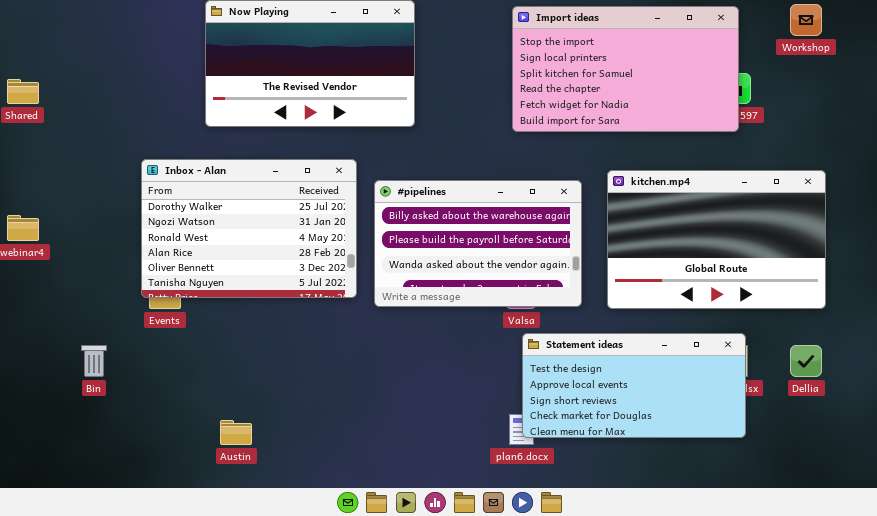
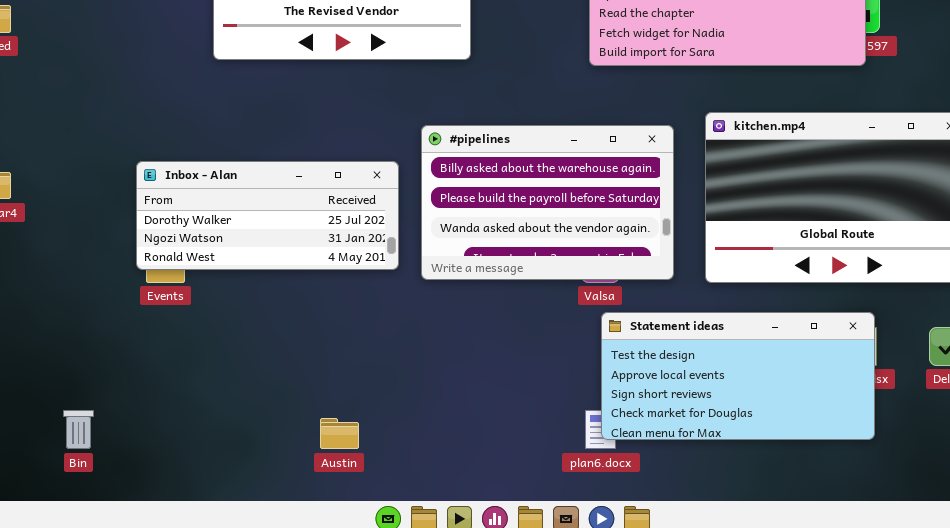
Inbox - Alan: [141,159,357,298] -> [136,161,399,270], resized
Bin: [81,345,107,377] -> [63,410,94,449], moved
Austin: [220,420,252,445] -> [320,418,359,449], moved

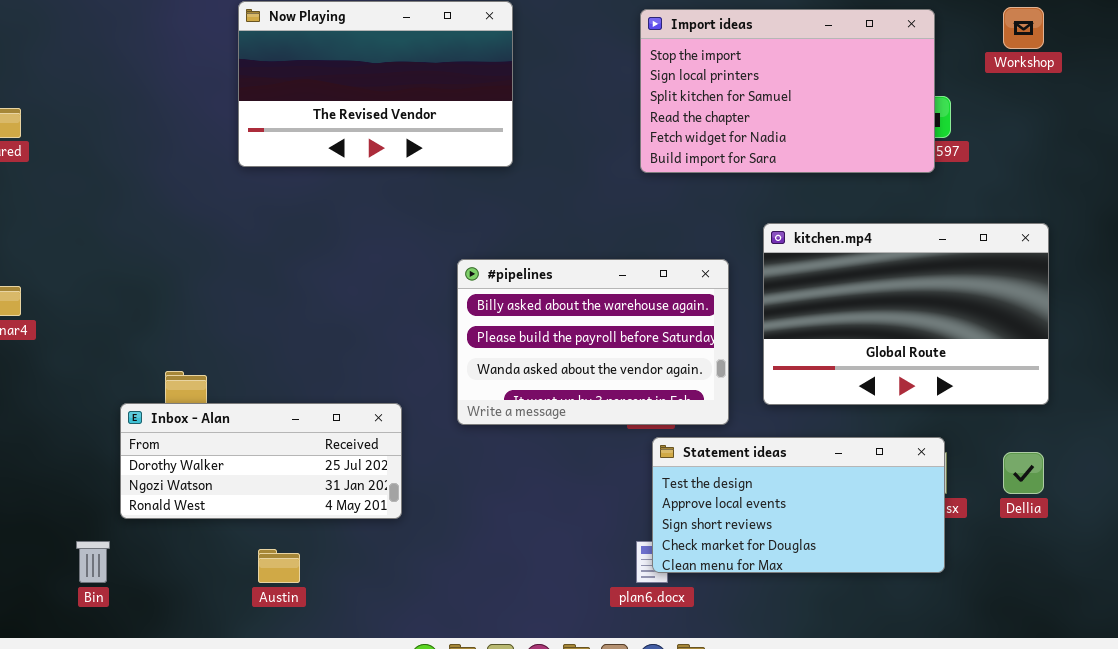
#pipelines: [421,125,674,280] -> [457,259,729,425], moved
Inbox - Alan: [136,161,399,270] -> [120,403,402,519], moved
Austin: [320,418,359,449] -> [258,549,300,583], moved

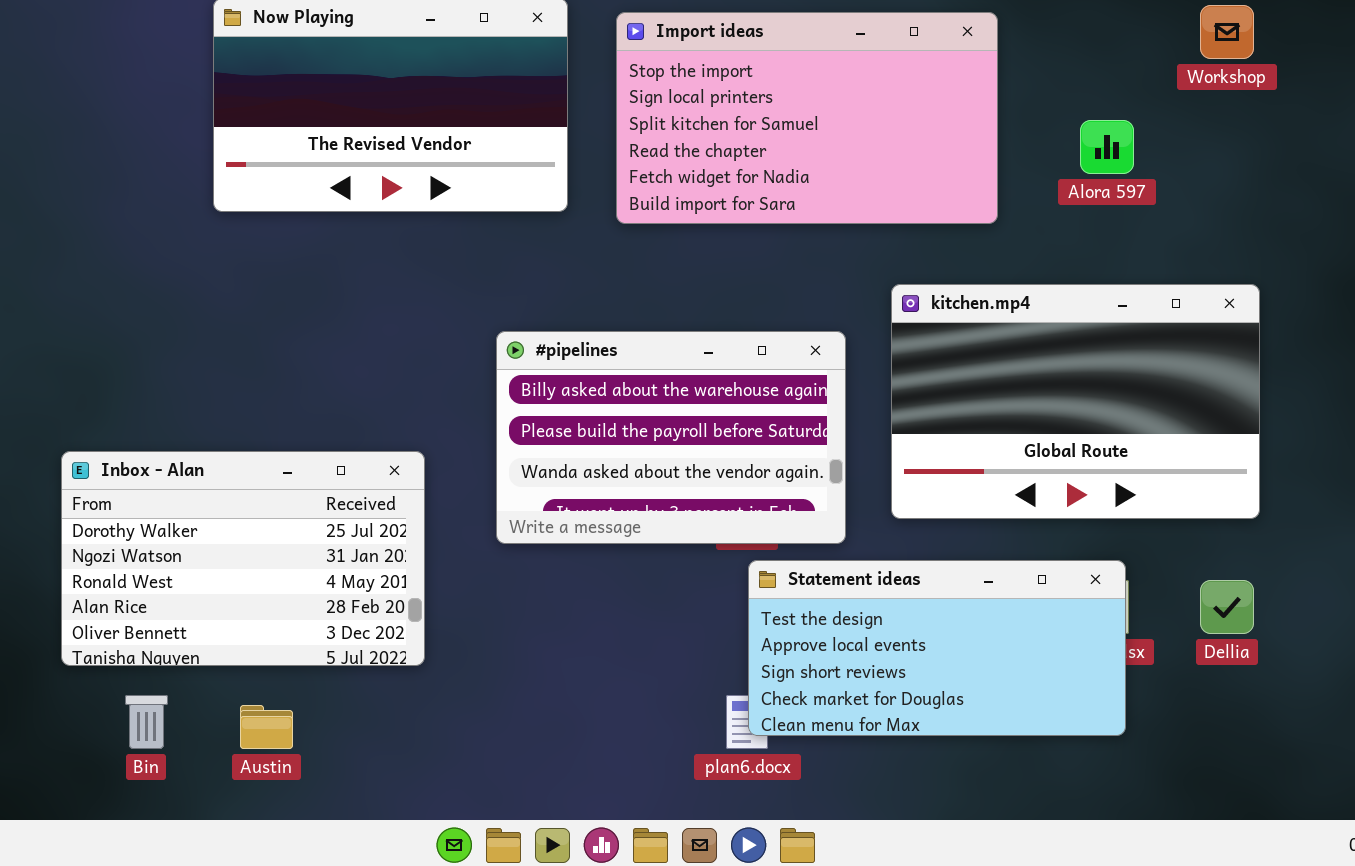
Import ideas: [640,9,935,173] -> [616,12,998,224], moved
Inbox - Alan: [120,403,402,519] -> [61,451,425,666], resized
Bin: [76,541,110,583] -> [125,695,168,749], moved

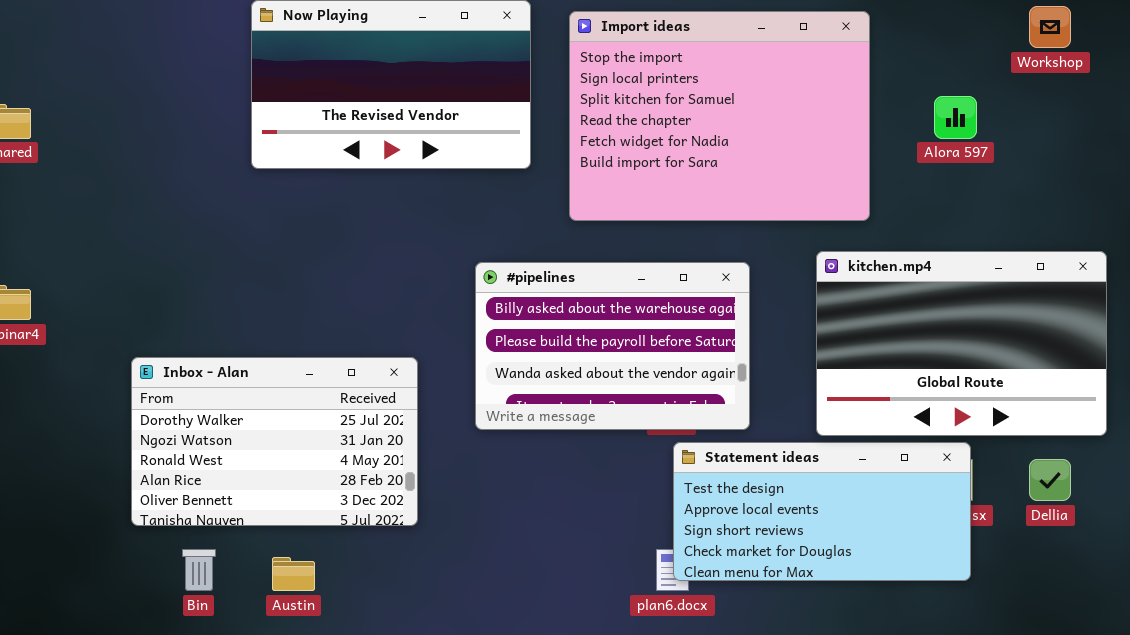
Import ideas: [616,12,998,224] -> [569,11,870,221], resized
kitchen.mp4: [891,284,1260,519] -> [816,251,1107,436], moved

